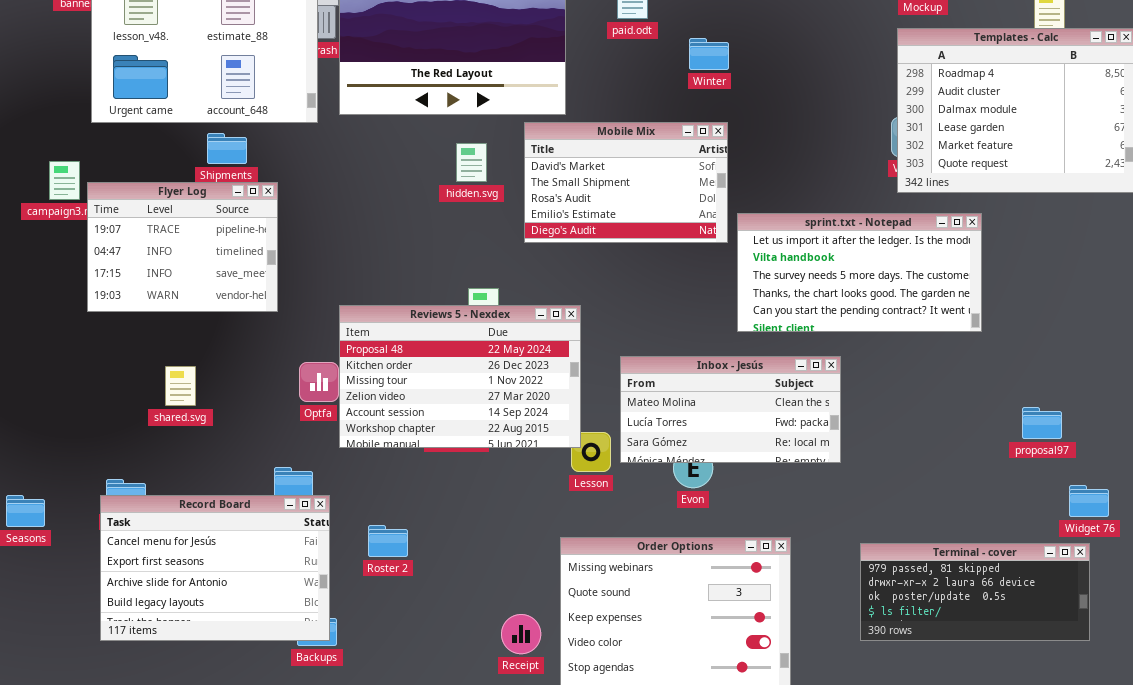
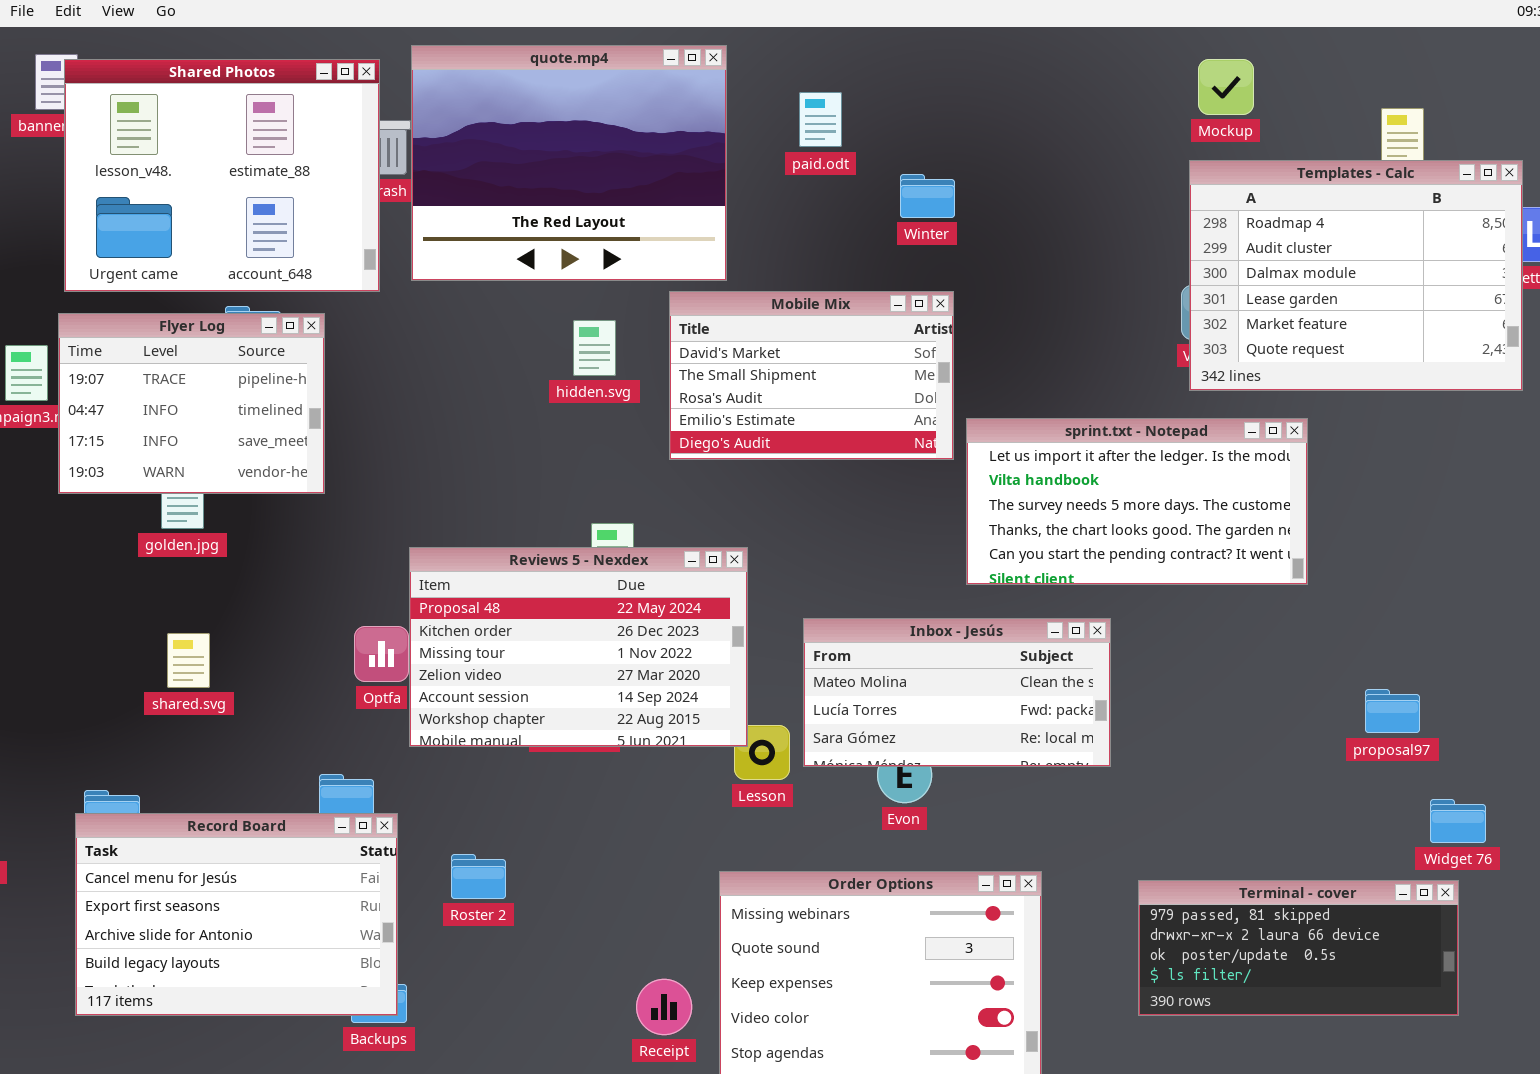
Flyer Log: [87,182,278,312] -> [58,313,325,494], moved

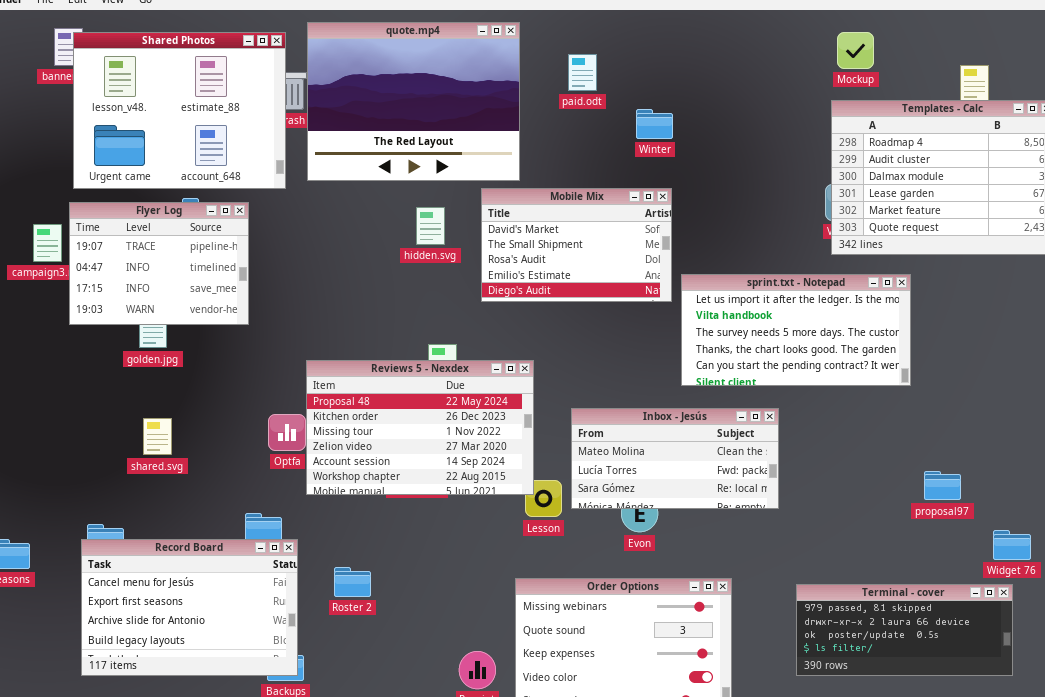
proposal97: [1365,689,1420,733] -> [924,471,961,500], moved

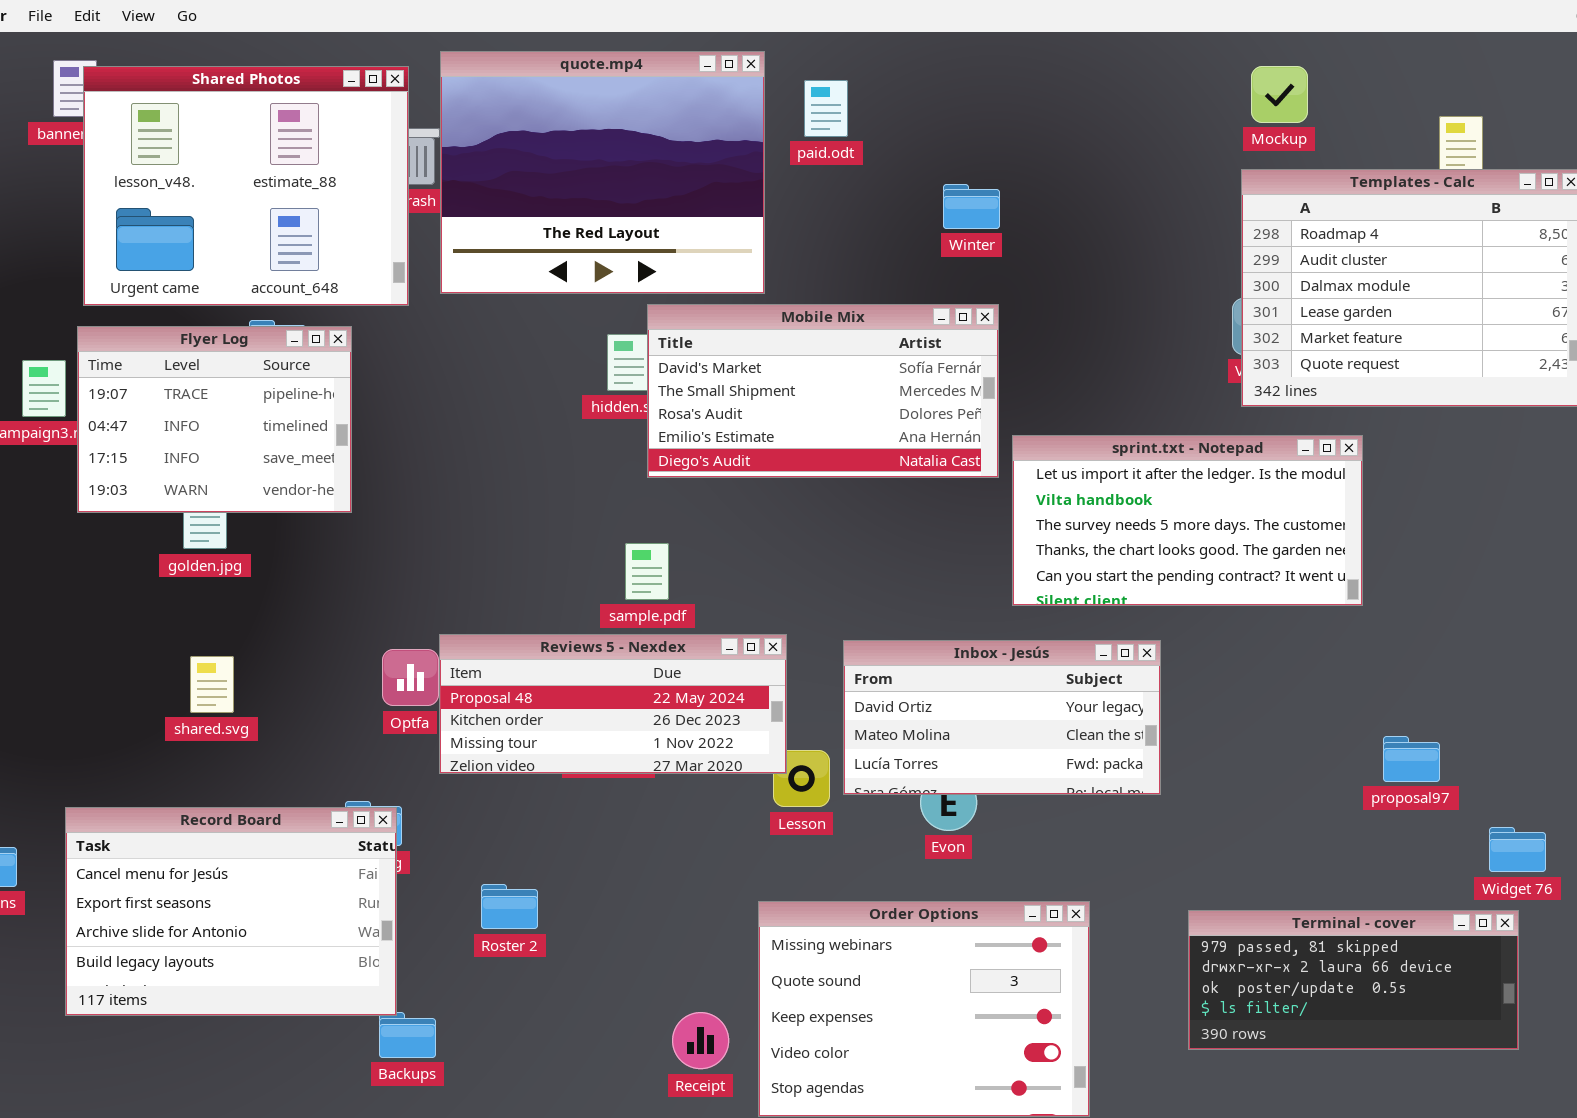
paid.odt: [568,54,597,91] -> [804,80,848,137], moved
Mobile Mix: [481,188,672,302] -> [647,304,999,478], resized
Reviews 5 - Nexdex: [306,360,534,495] -> [439,634,787,774], resized
Inbox - Jesús: [571,408,779,509] -> [843,640,1161,795], scrolled up 1 row
Record Board: [81,539,298,676] -> [65,807,397,1016], moved

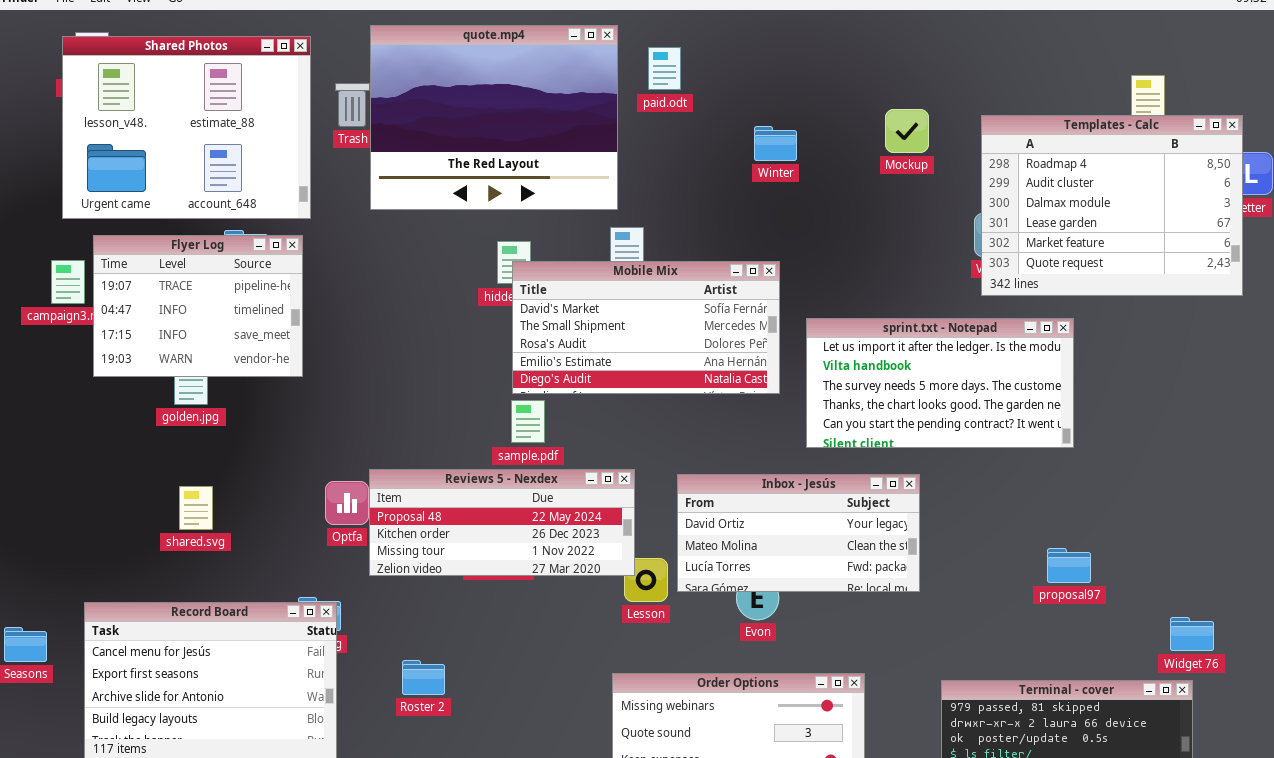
Shared Photos: [83,66,409,306] -> [62,36,311,219], moved
Mockup: [1251,66,1308,123] -> [885,109,929,153], moved
Mobile Mix: [647,304,999,478] -> [512,261,780,394], moved
proposal97: [1383,736,1440,782] -> [1047,548,1091,583], moved

